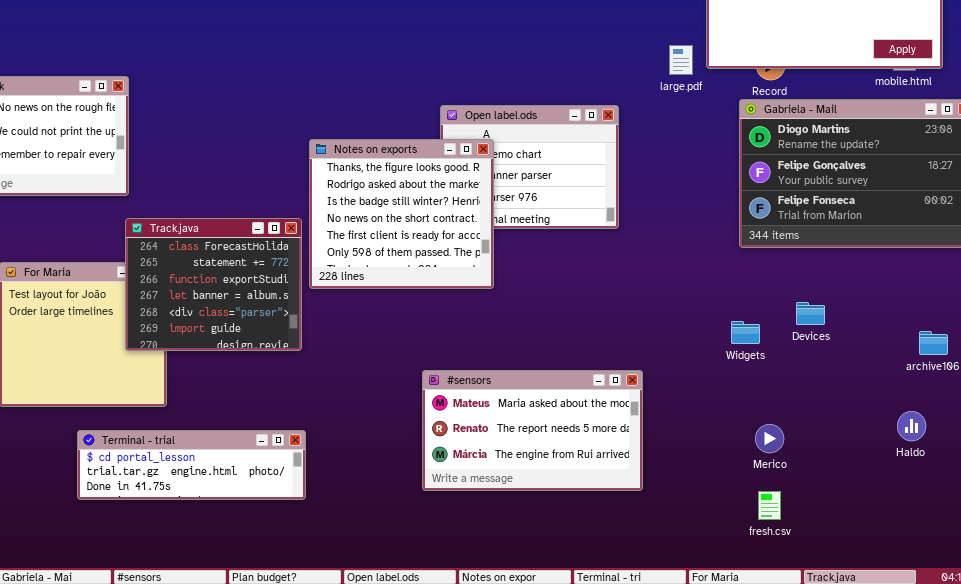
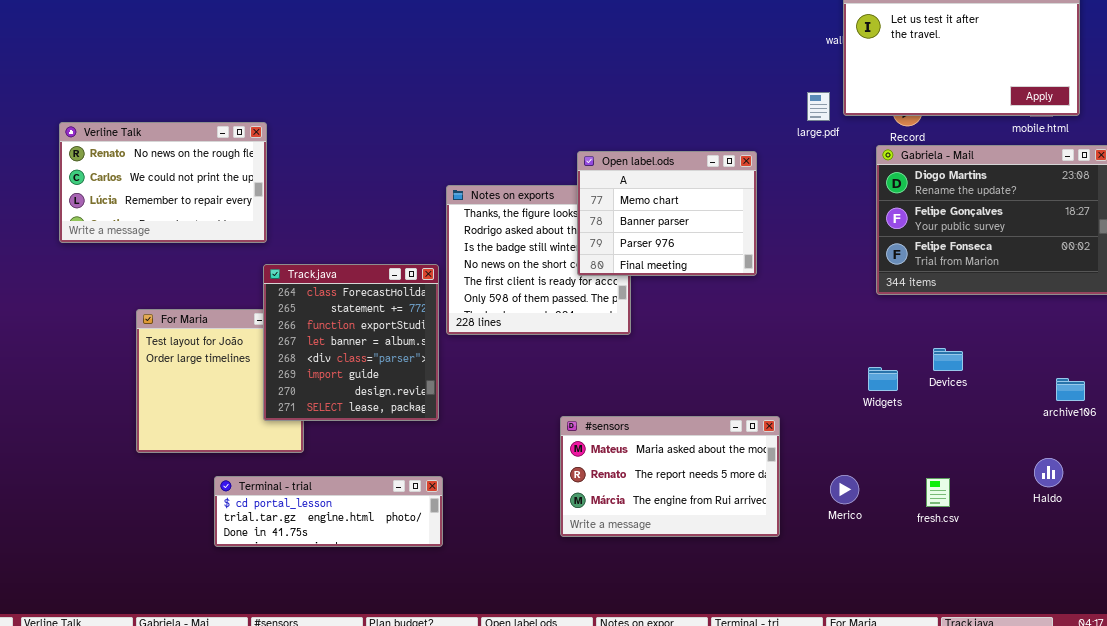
Open label.ods: [440,105,619,229] -> [577,151,757,276], raised
Track.java: [125,218,302,351] -> [263,264,439,421], resized
Merico: [755,424,784,453] -> [830,475,859,504], moved
fresh.csv: [758,491,781,520] -> [926,478,950,507], moved

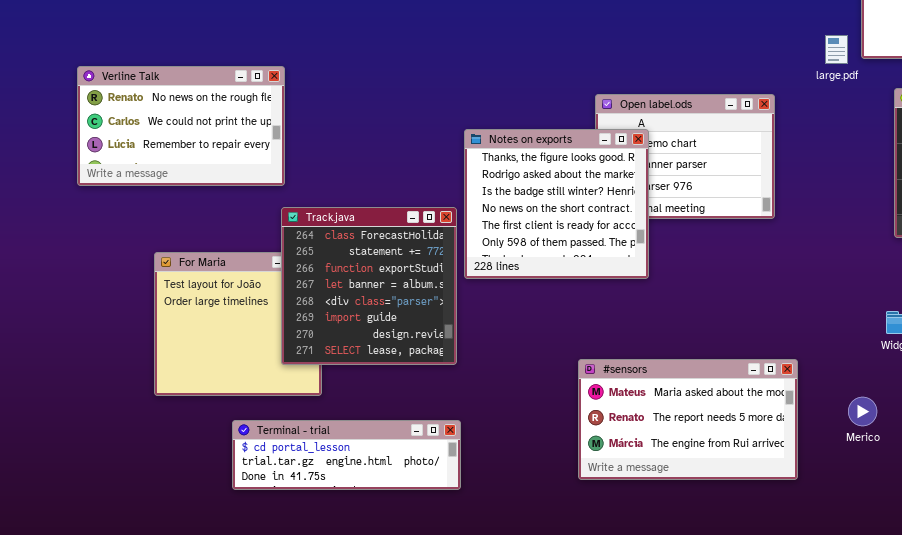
Notes on exports: [446,185,631,335] -> [464,129,649,279], raised
Merico: [830,475,859,504] -> [848,397,877,426], moved

